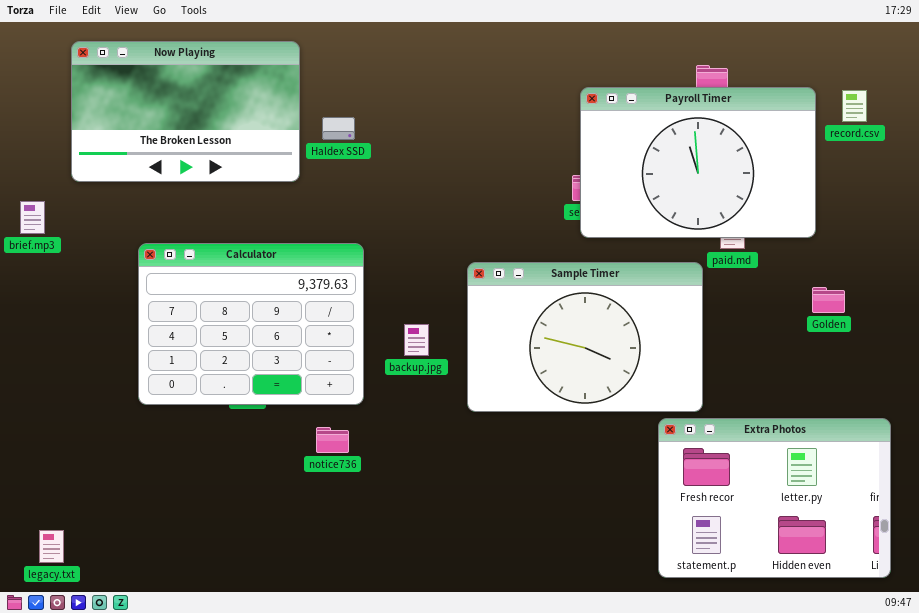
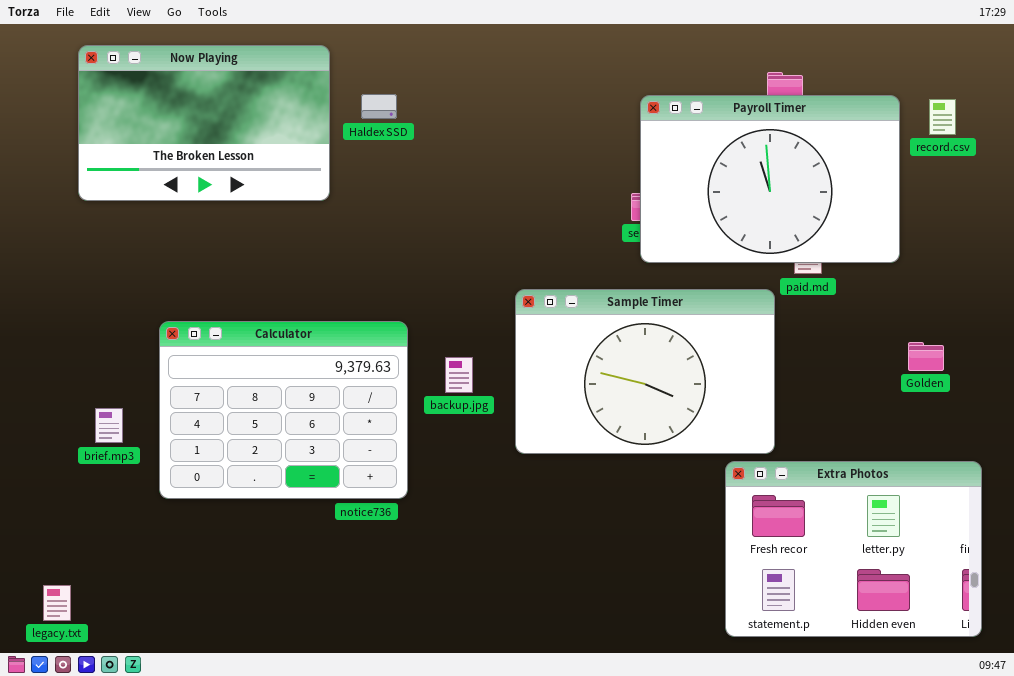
Haldex SSD: [322,117,355,140] -> [361,94,397,119], moved
brief.mp3: [20,201,45,234] -> [95,408,123,443], moved
Calculator: [138,243,364,405] -> [159,321,408,499], moved
Golden: [812,287,845,313] -> [908,342,944,371], moved

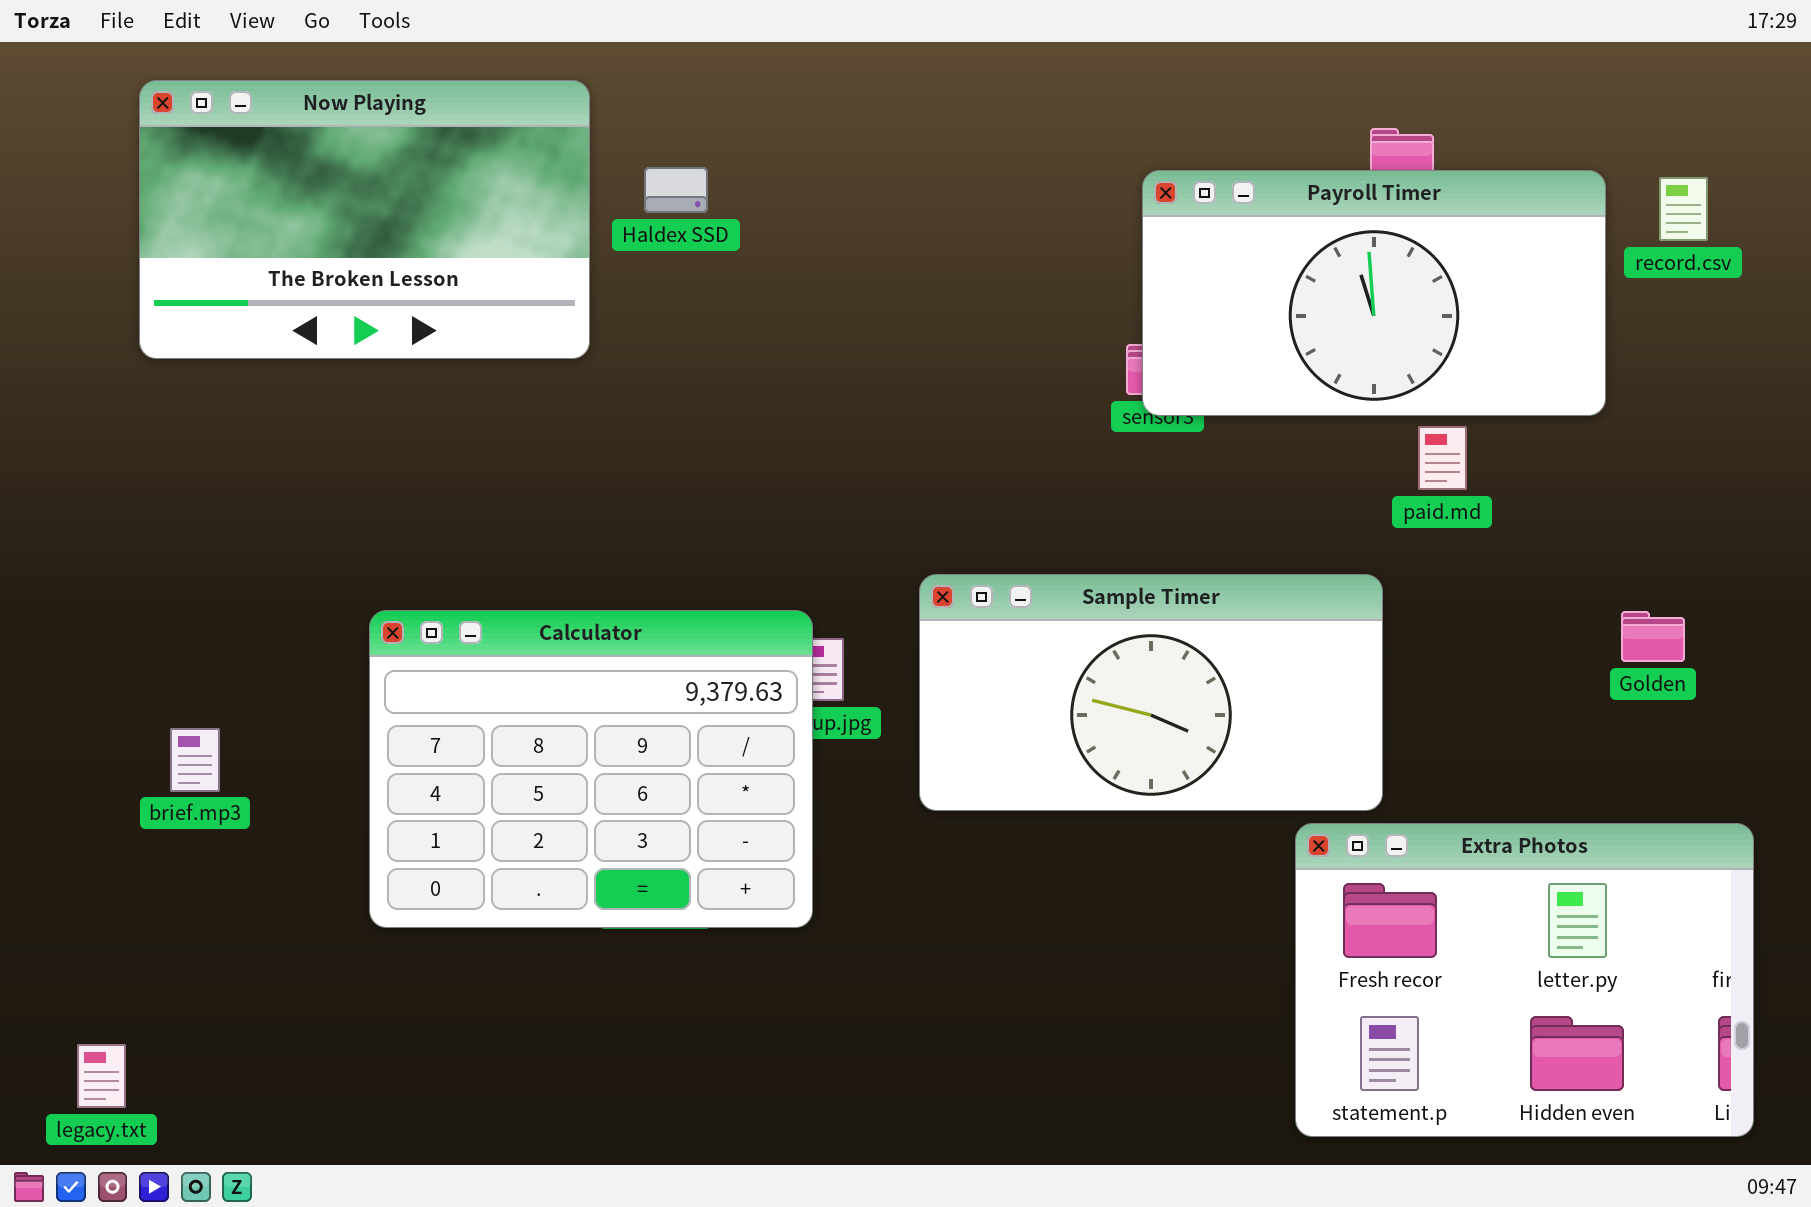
Payroll Timer: [640,95,900,263] -> [1142,170,1606,416], resized
Sample Timer: [515,289,775,454] -> [919,574,1383,811], resized
Calculator: [159,321,408,499] -> [369,610,813,928], moved

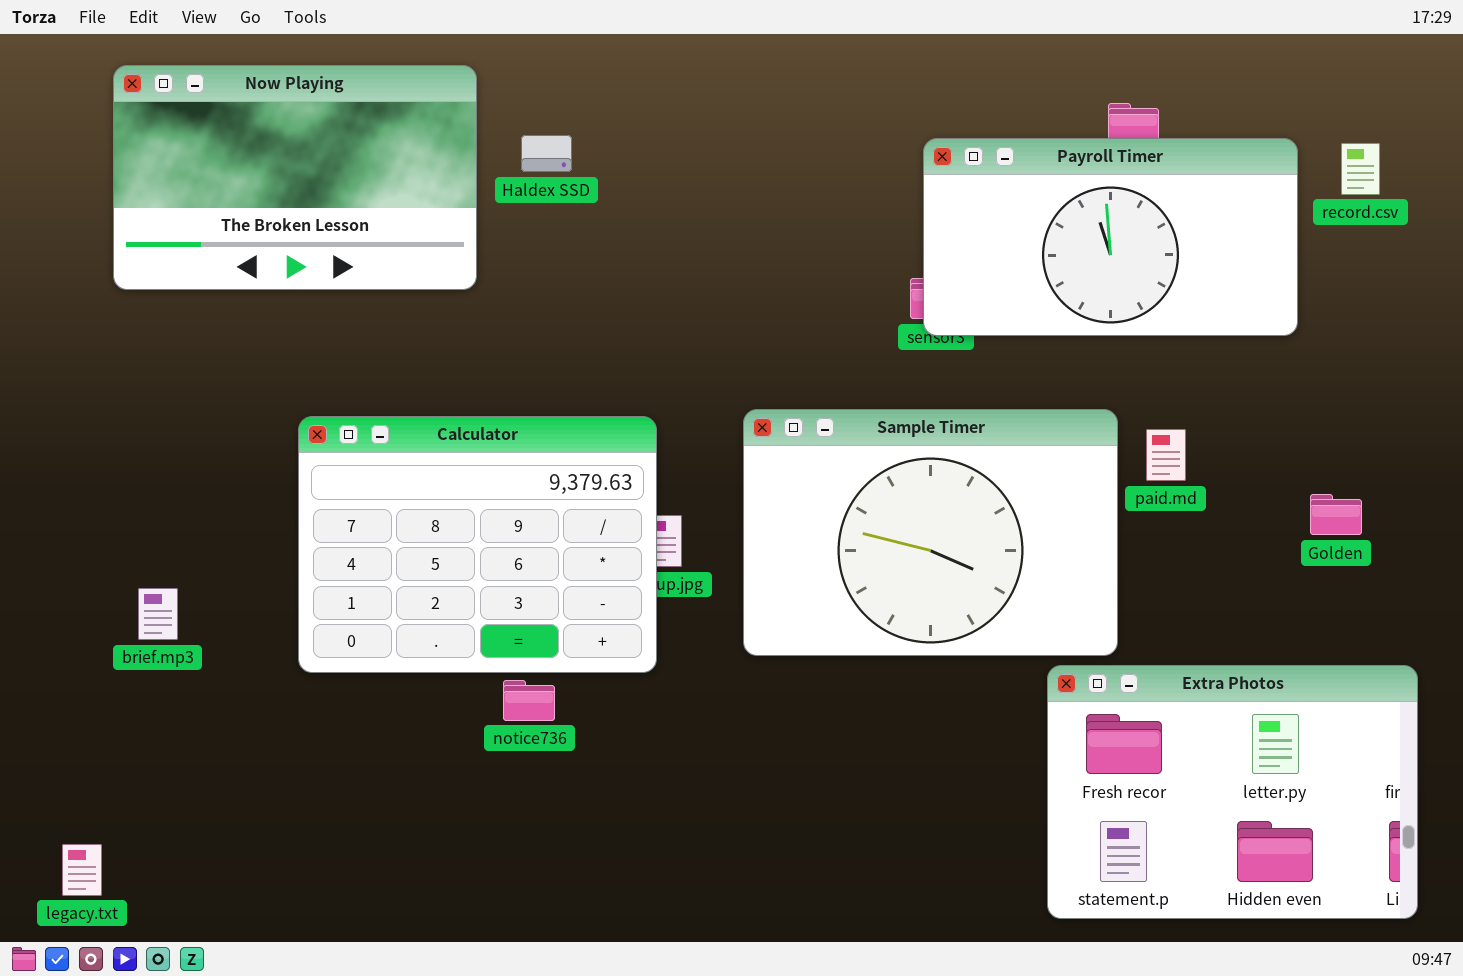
paid.md: [1418,426,1467,490] -> [1146,429,1186,481], moved
Sample Timer: [919,574,1383,811] -> [743,409,1118,656], resized
Calculator: [369,610,813,928] -> [298,416,657,673], moved

